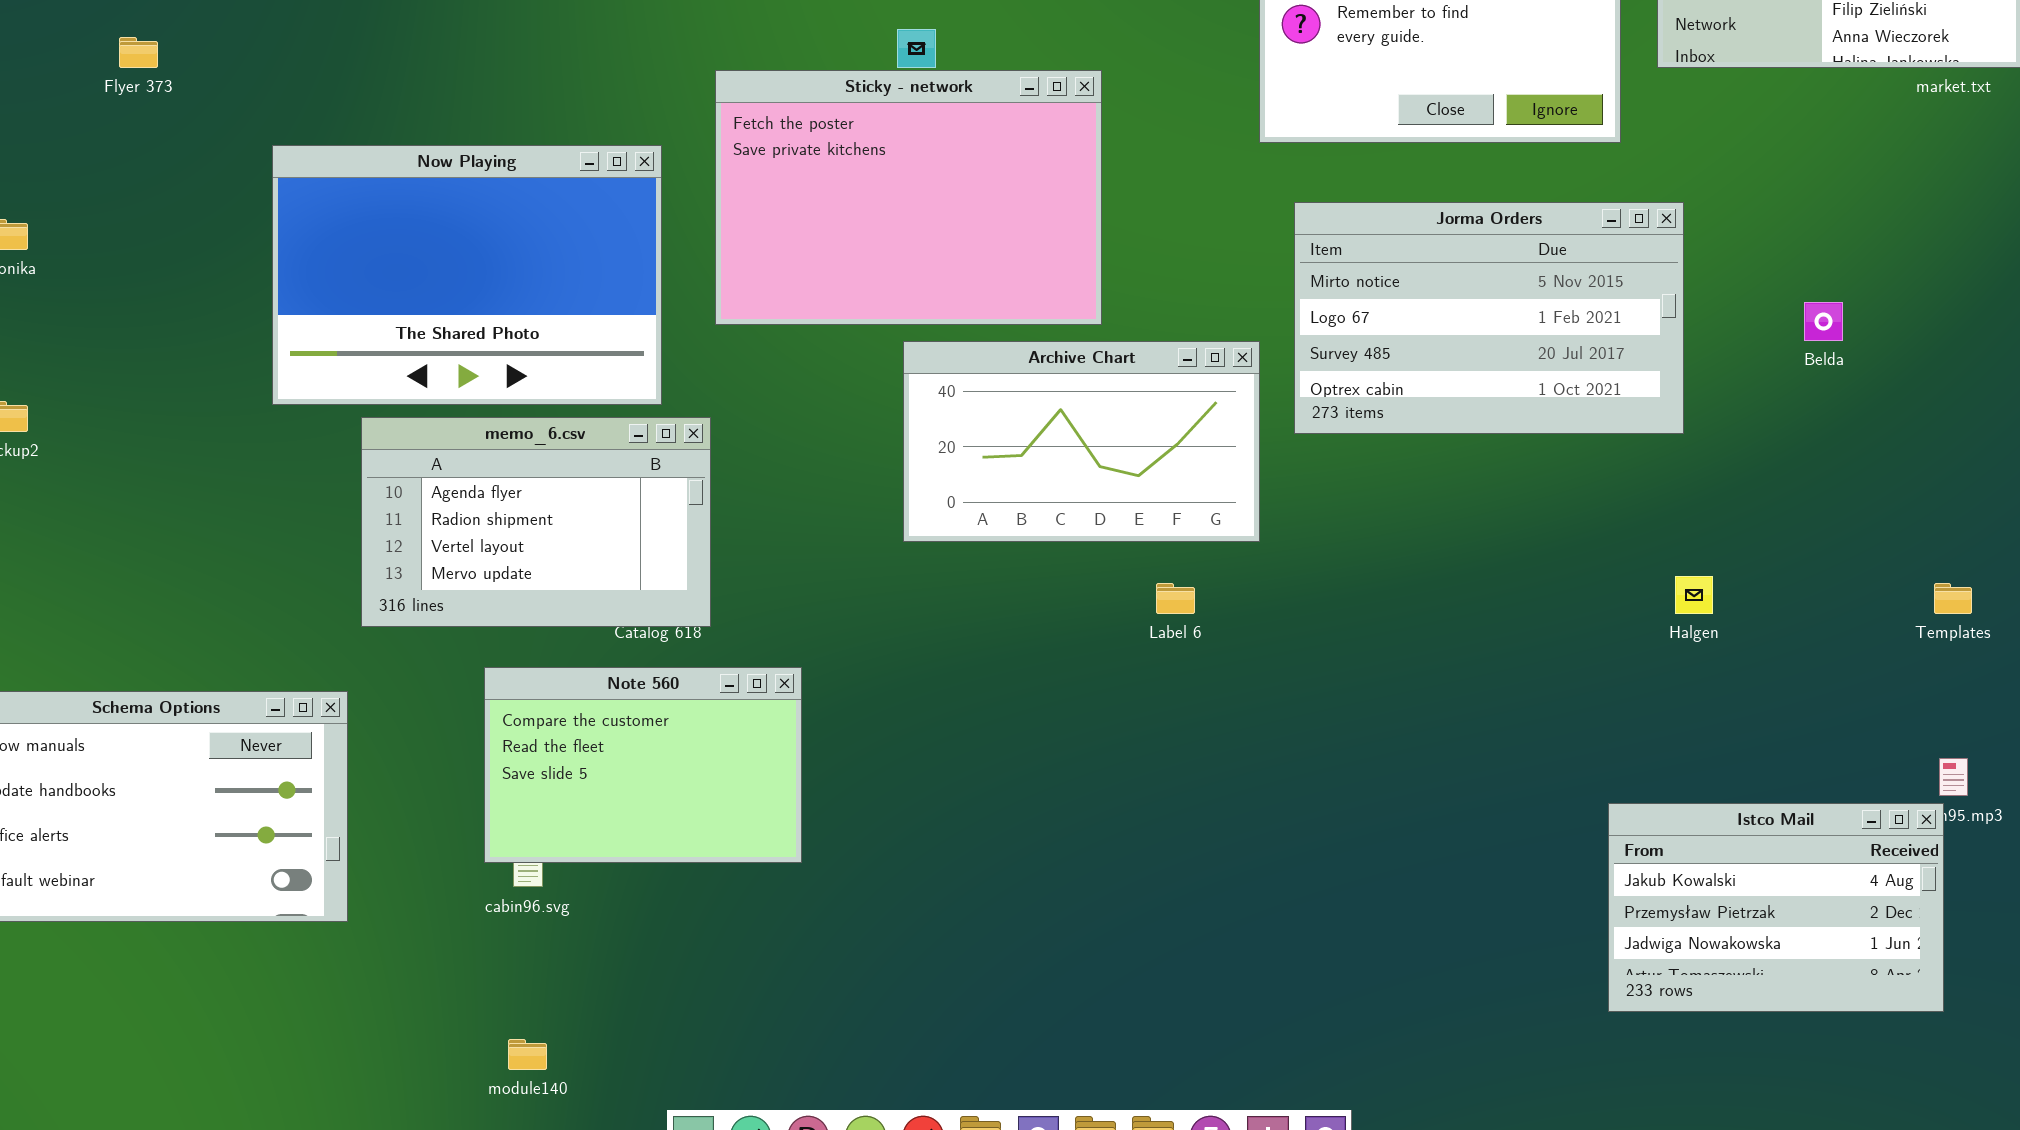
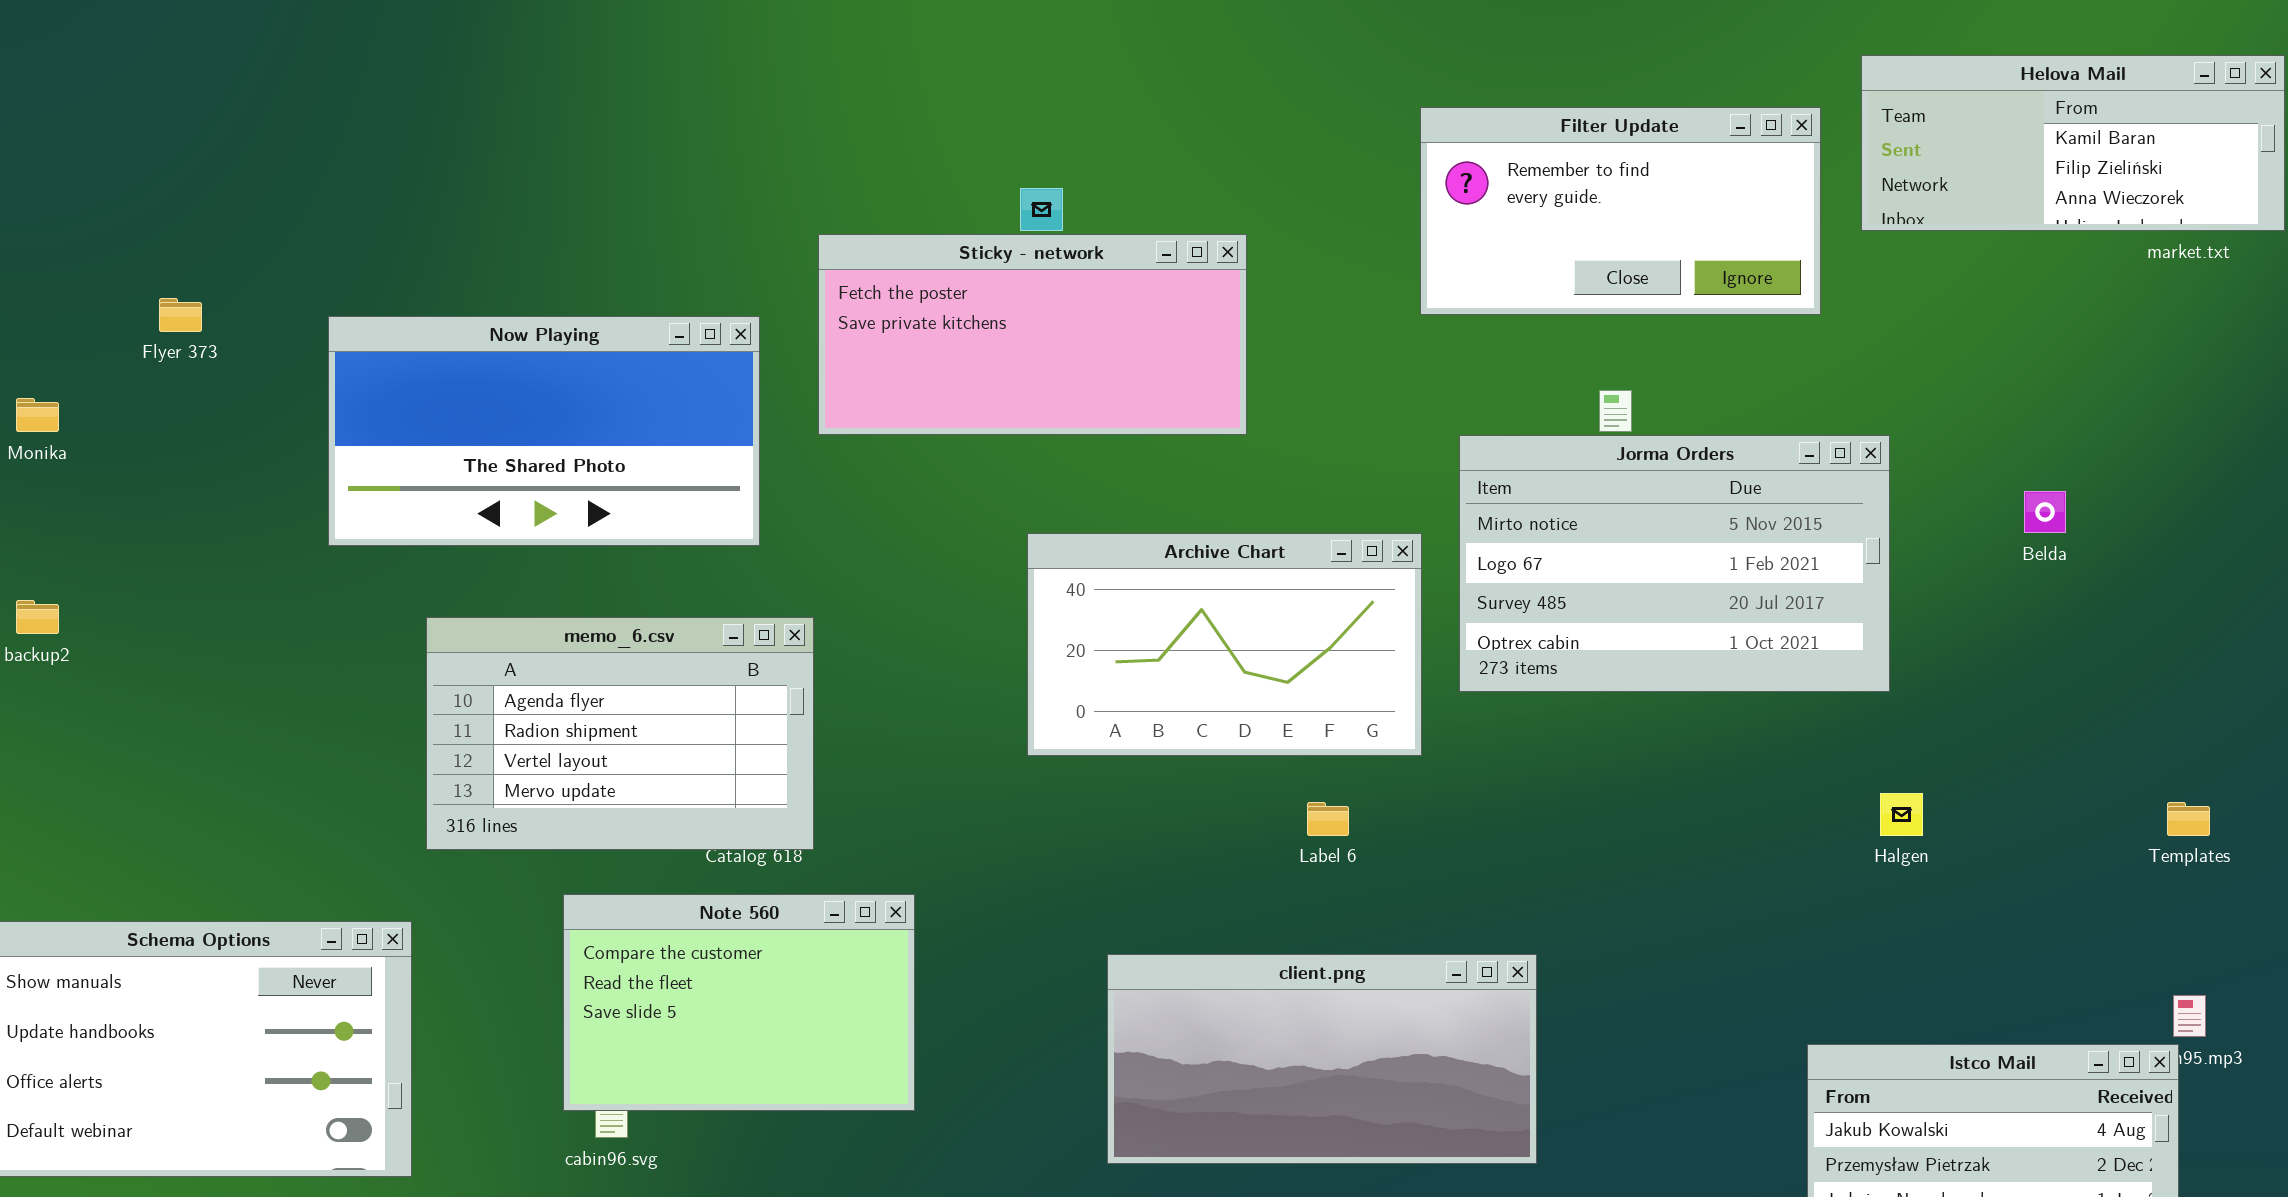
Flyer 373: [119,37,158,68] -> [159,298,202,332], moved
Sticky - network: [715,70,1102,325] -> [818,234,1247,435], resized
Now Playing: [272,145,662,405] -> [328,316,760,546], resized
Jorma Orders: [1294,202,1684,434] -> [1459,435,1890,692], moved
client.png: none -> [1107,954,1537,1164], opened

